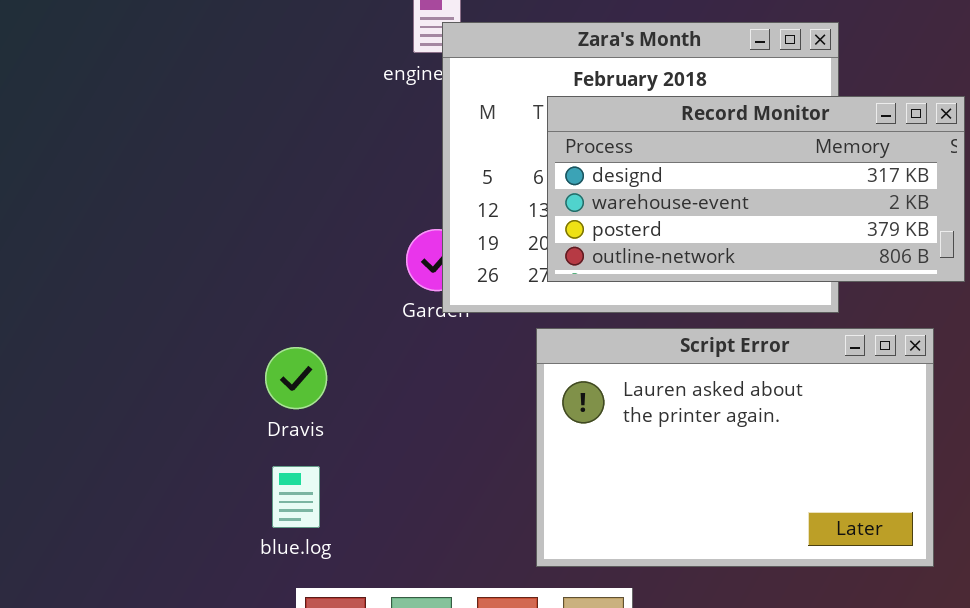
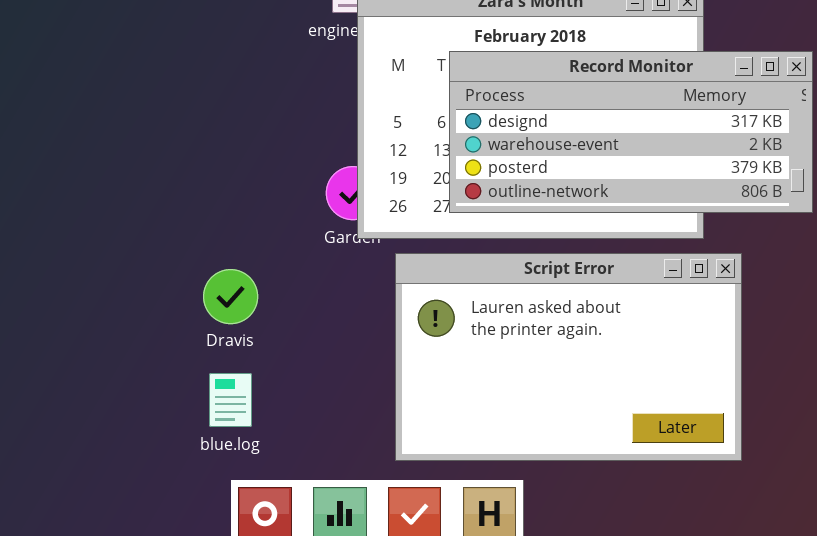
Script Error: [536,328,934,567] -> [395,253,742,461], moved

